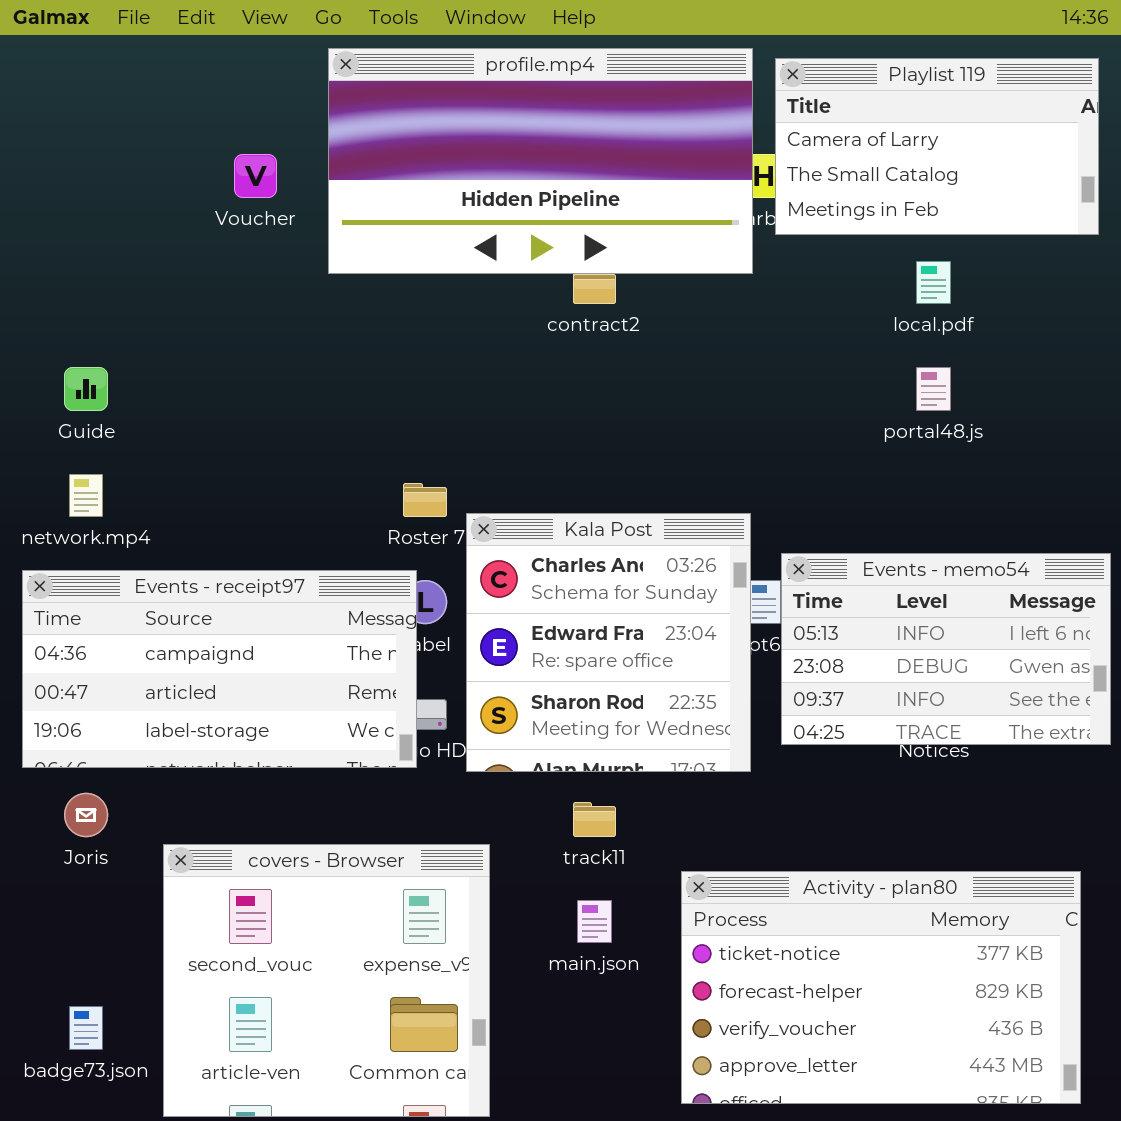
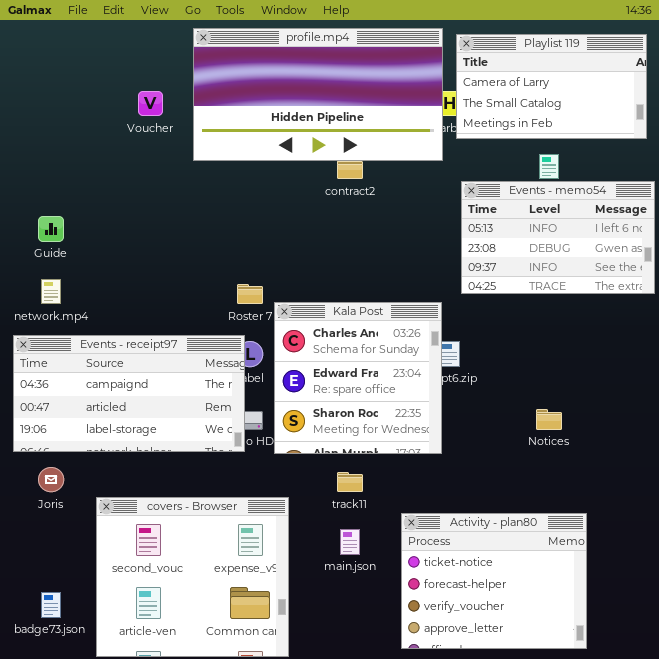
Events - memo54: [781,553,1111,745] -> [461,181,655,294], moved
Activity - plan80: [681,871,1081,1104] -> [401,513,587,649], resized

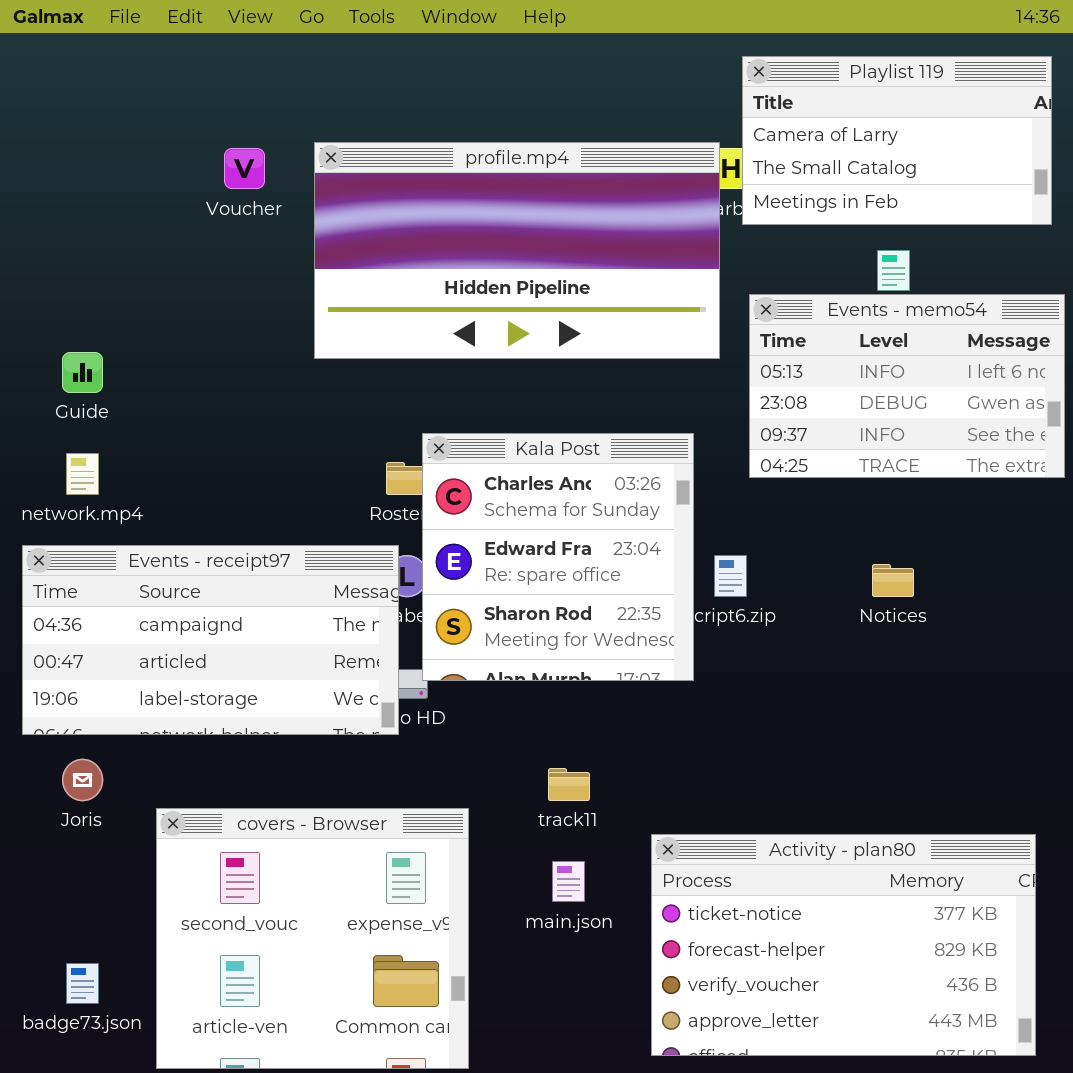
profile.mp4: [193,28,443,161] -> [314,142,720,359], moved
Kala Post: [274,302,442,454] -> [422,433,694,681], moved
Notices: [536,409,562,430] -> [872,564,914,597], moved
Activity - plan80: [401,513,587,649] -> [651,834,1036,1056], resized

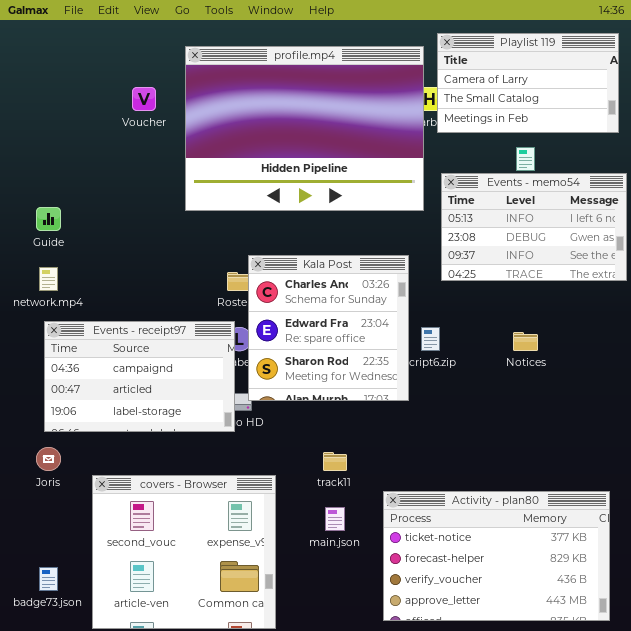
profile.mp4: [314,142,720,359] -> [185,46,424,211], resized
Events - receipt97: [22,545,399,735] -> [44,321,235,432], resized

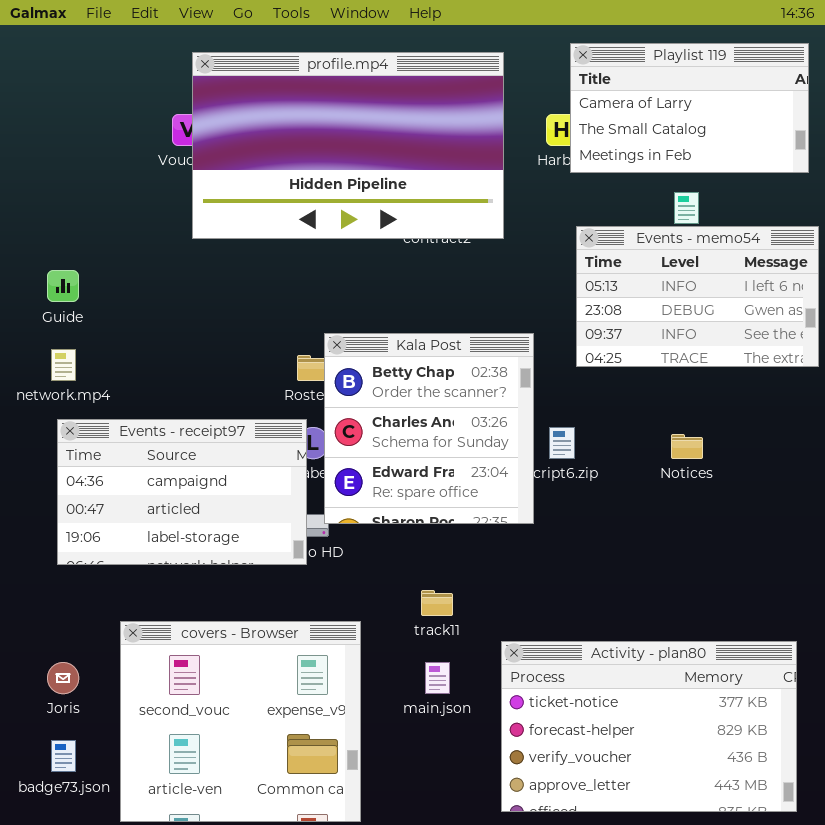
profile.mp4: [185,46,424,211] -> [192,52,504,239], moved, resized
Kala Post: [248,255,409,401] -> [324,333,534,524], scrolled up 1 row
Joris: [36,447,61,471] -> [47,662,79,694], moved

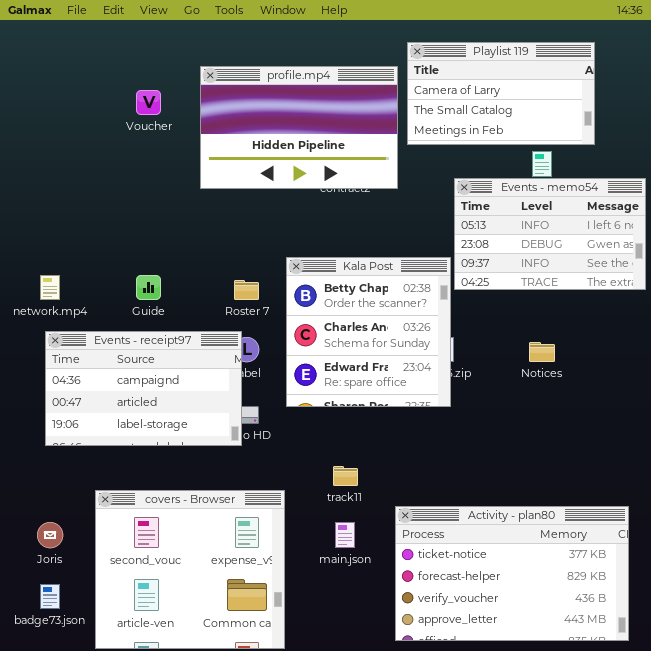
Playlist 119: [570,43,809,173] -> [407,42,595,145], moved
profile.mp4: [192,52,504,239] -> [200,66,398,189], resized
Guide: [47,270,79,302] -> [136,275,161,300], moved
Kala Post: [324,333,534,524] -> [286,257,451,407], moved

